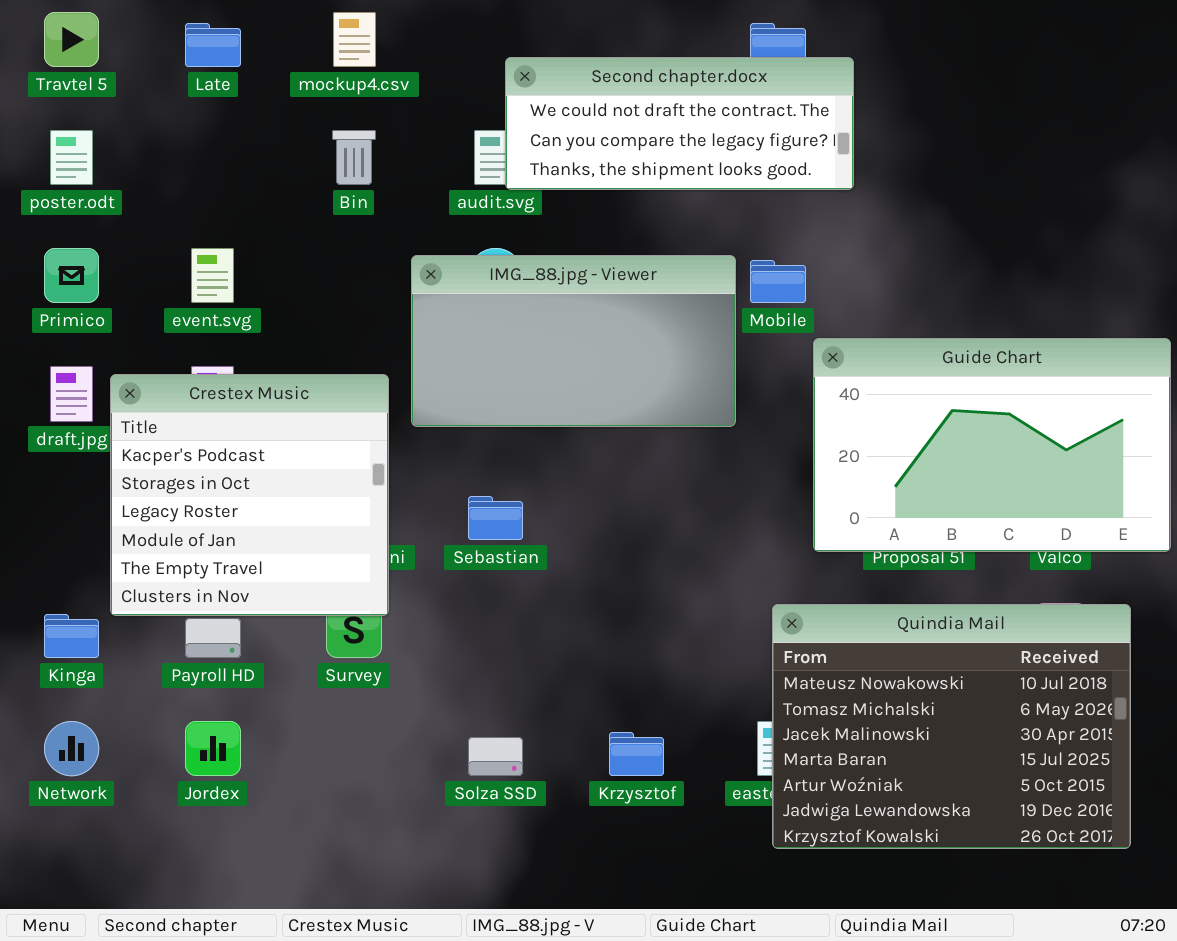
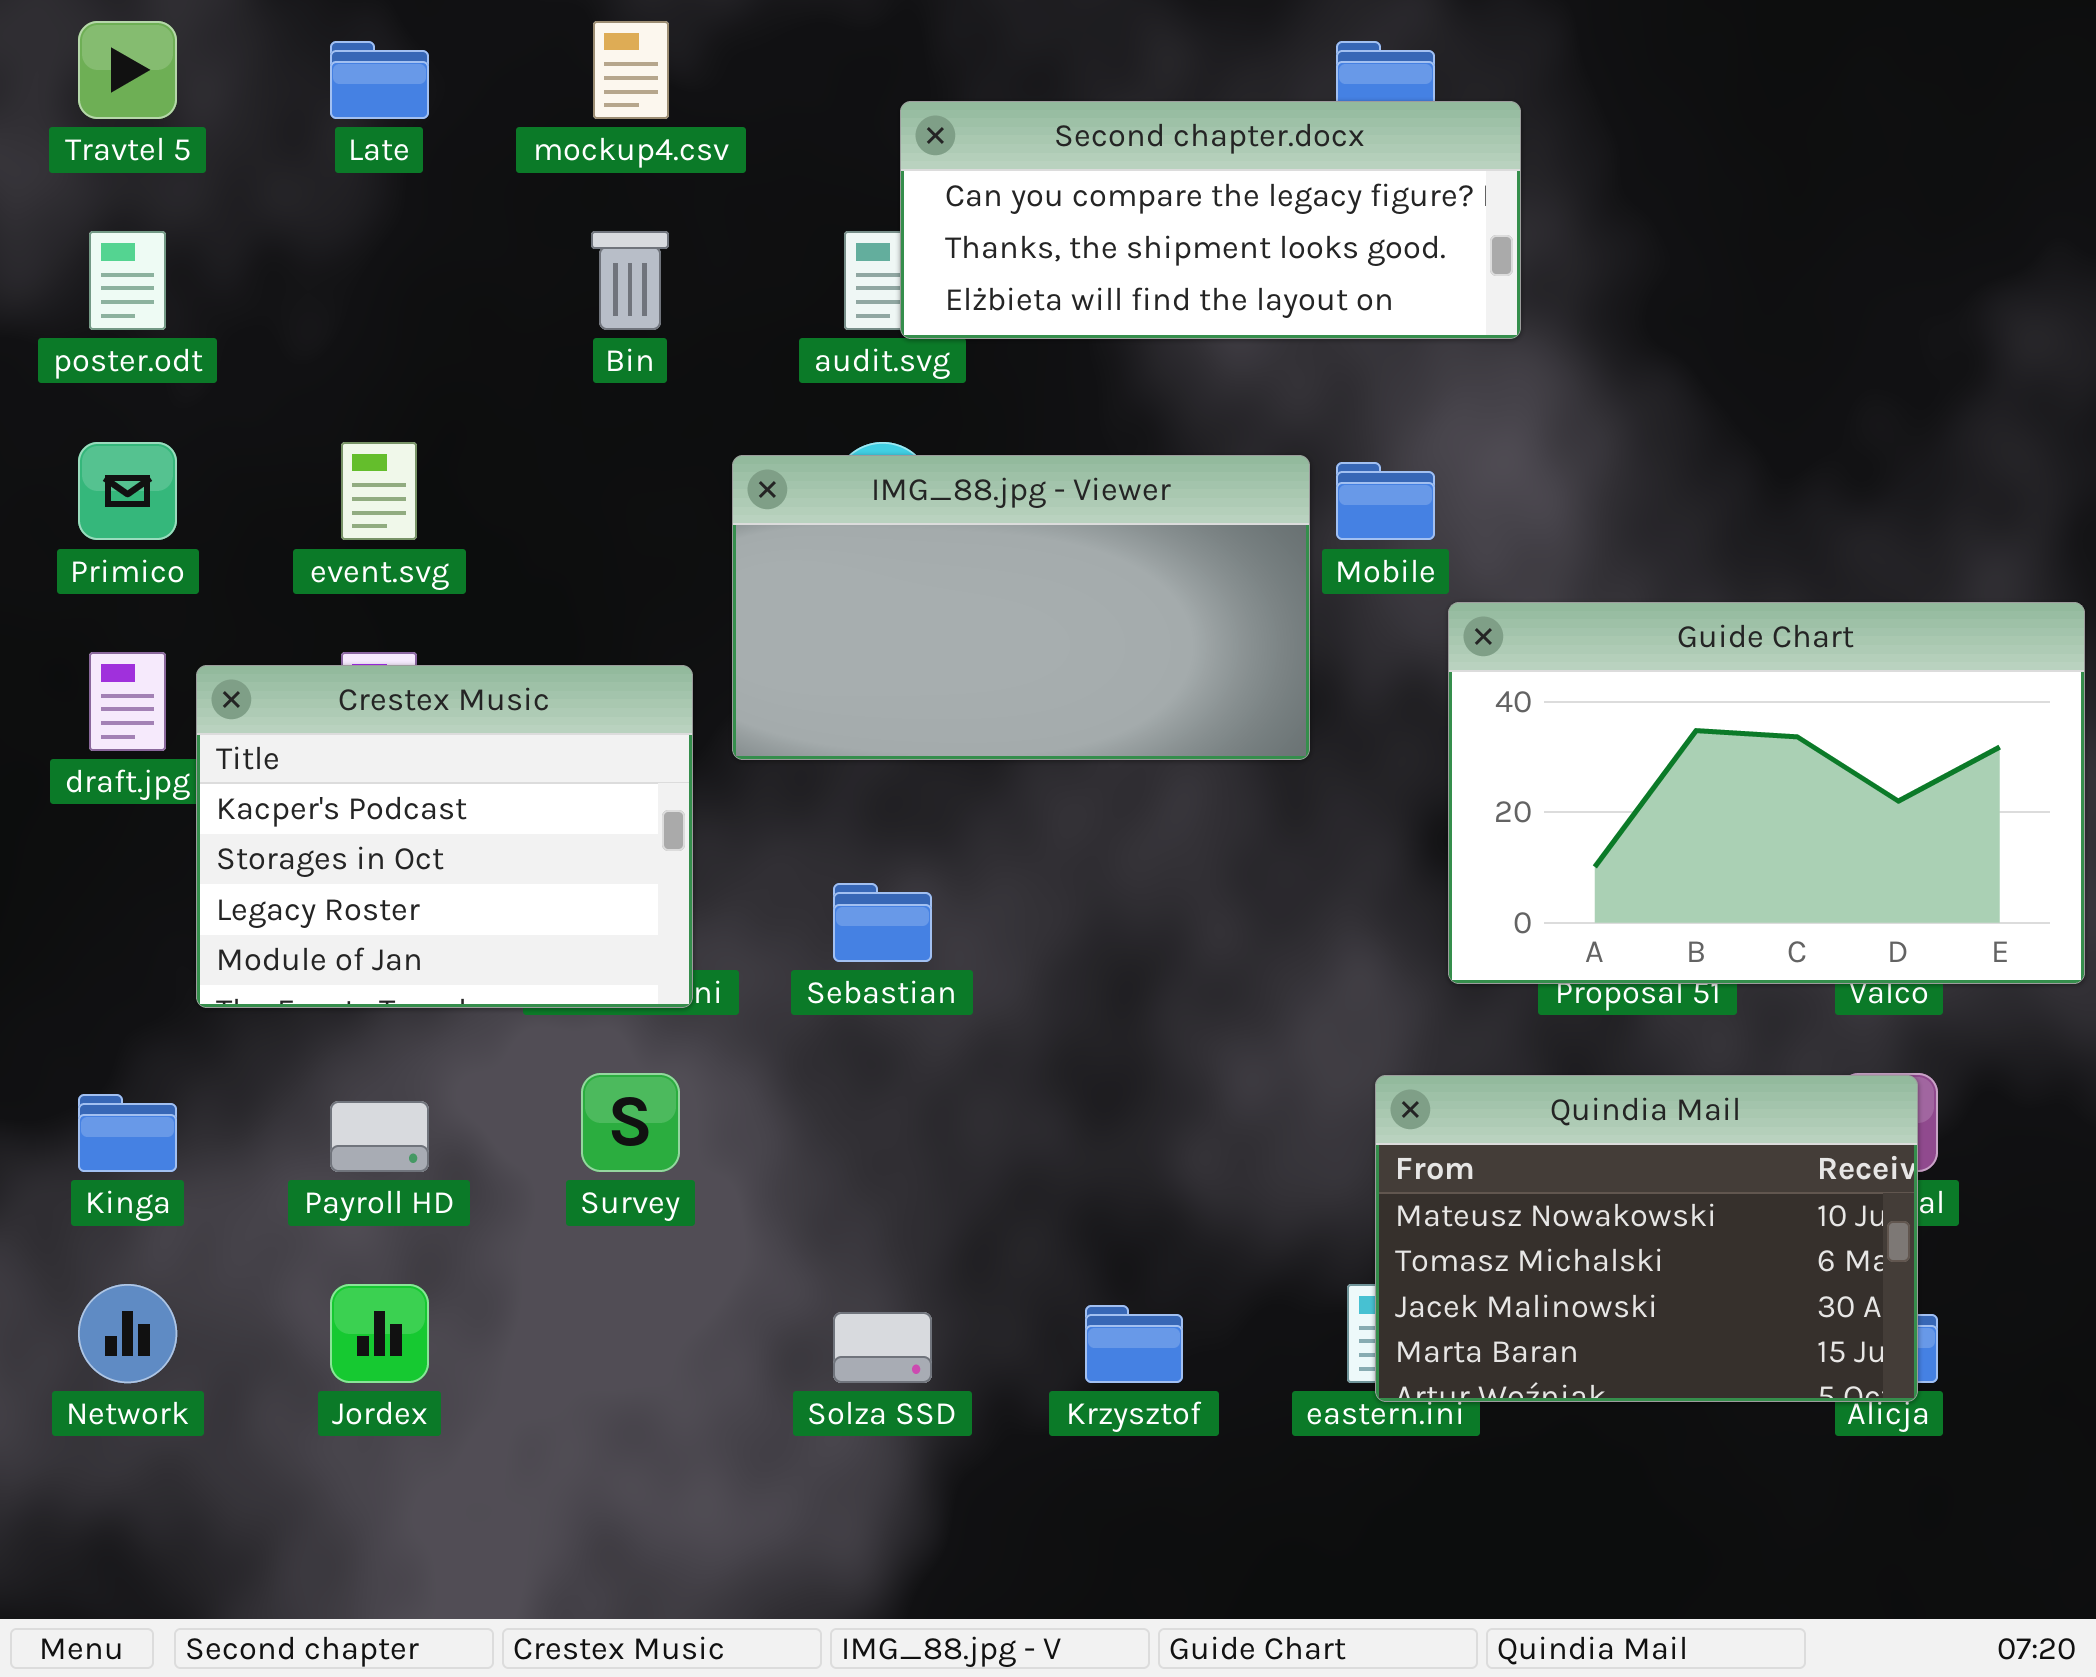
Second chapter.docx: [505,57,854,190] -> [900,101,1521,339], scrolled down 1 row
Crestex Music: [110,374,389,616] -> [196,665,693,1008], resized
Quindia Mail: [772,604,1131,849] -> [1375,1075,1918,1402], resized

